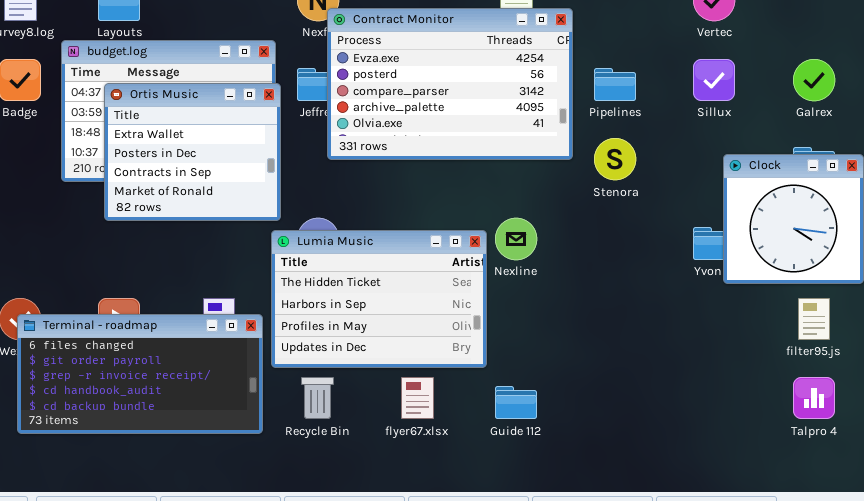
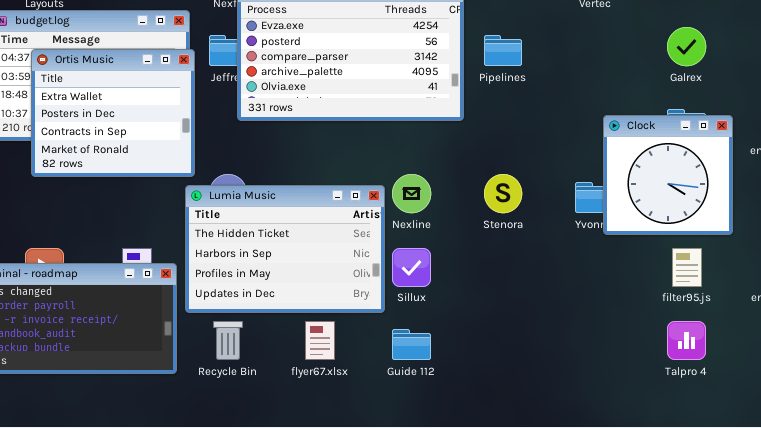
Sillux: [693,59,735,101] -> [392,248,431,287], moved
Stenora: [594,138,636,180] -> [484,174,522,213], moved

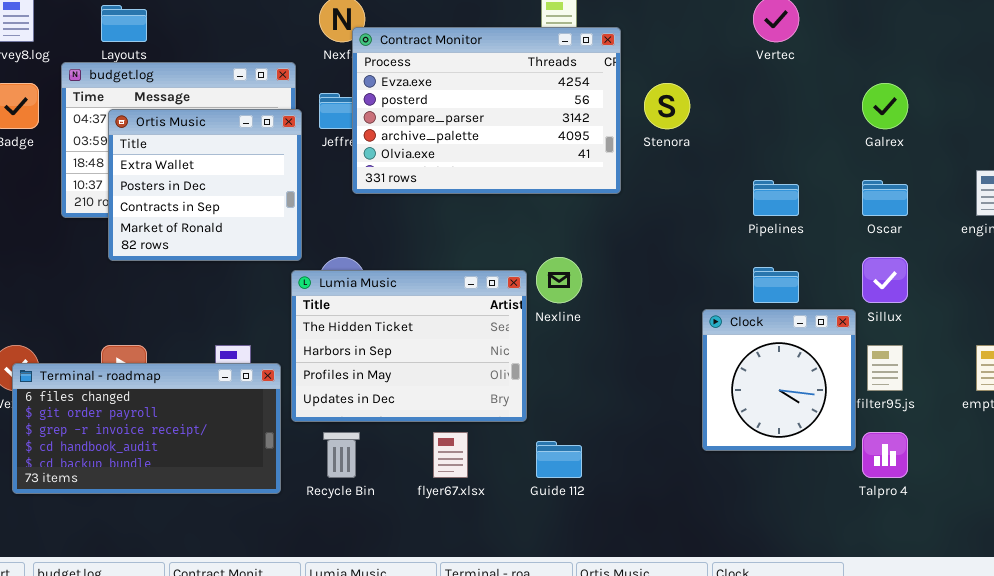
Pipelines: [484,35,522,66] -> [753,180,799,216], moved
Clock: [603,115,733,235] -> [702,309,856,451], moved
Stenora: [484,174,522,213] -> [644,83,690,129], moved
Sillux: [392,248,431,287] -> [862,257,908,303], moved

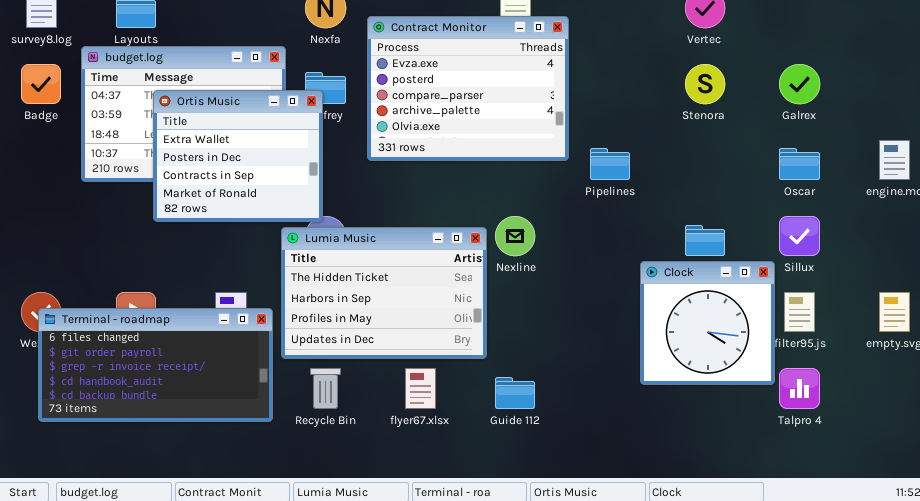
Contract Monitor: [352,27,621,194] -> [367,16,569,161], resized
Stenora: [644,83,690,129] -> [685,64,725,104], moved
Ortis Music: [108,109,302,261] -> [153,90,323,222], moved
Pipelines: [753,180,799,216] -> [590,148,630,180], moved

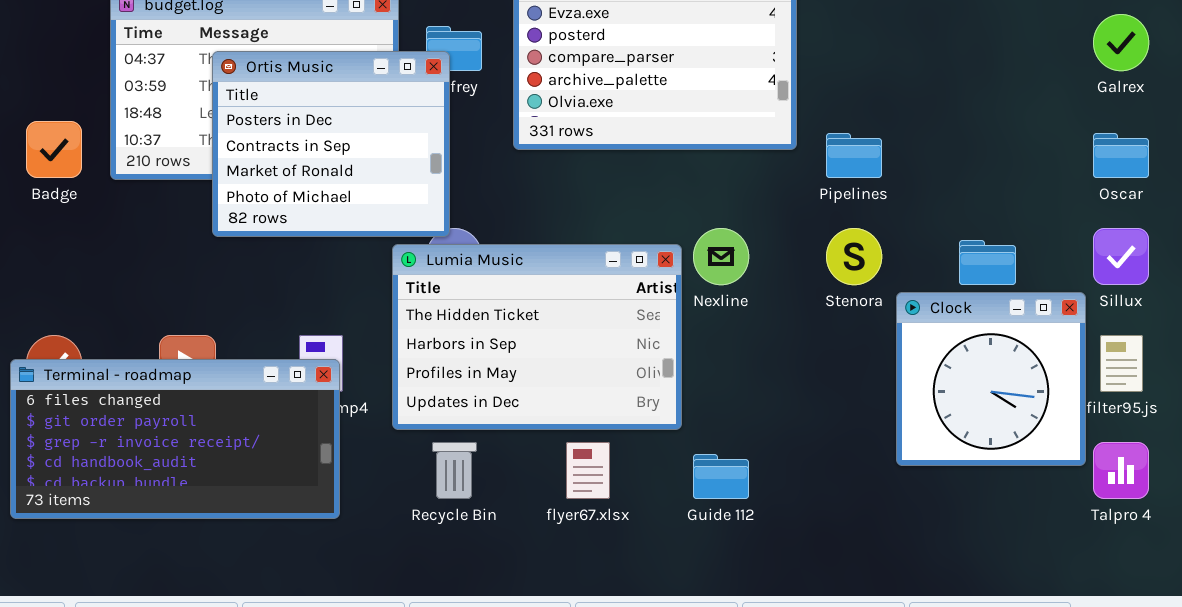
Badge: [21,64,61,104] -> [26,121,82,178], moved
Stenora: [685,64,725,104] -> [826,228,882,285], moved
Ortis Music: [153,90,323,222] -> [212,51,450,237], scrolled down 1 row
Terminal - roadmap: [38,308,273,422] -> [10,359,340,519], moved

